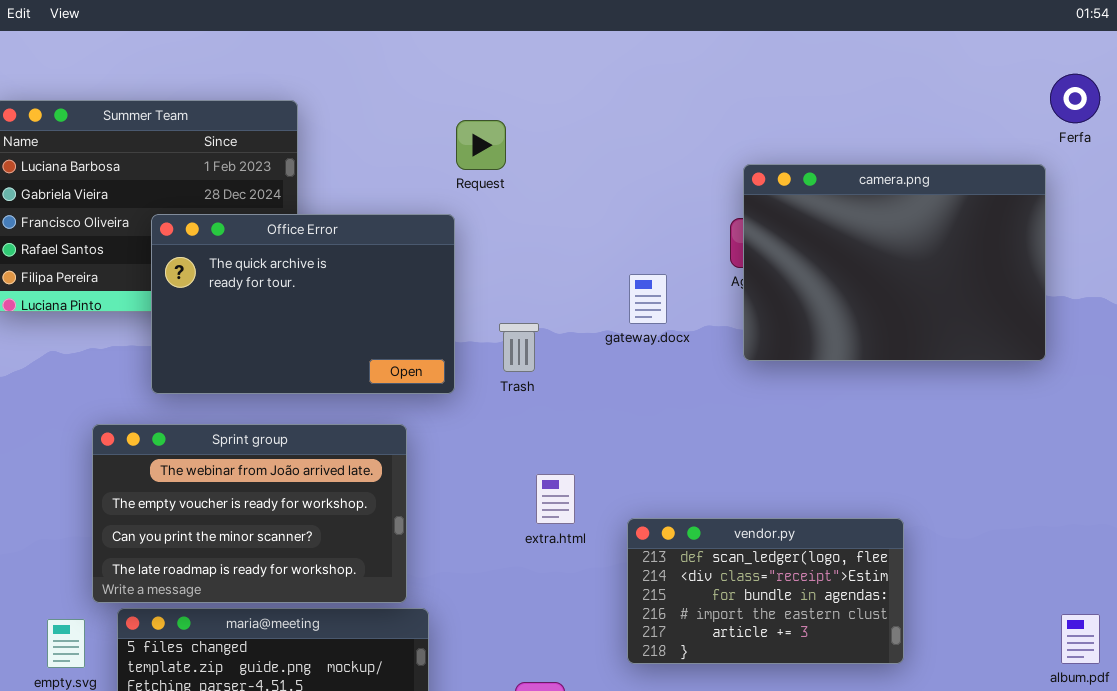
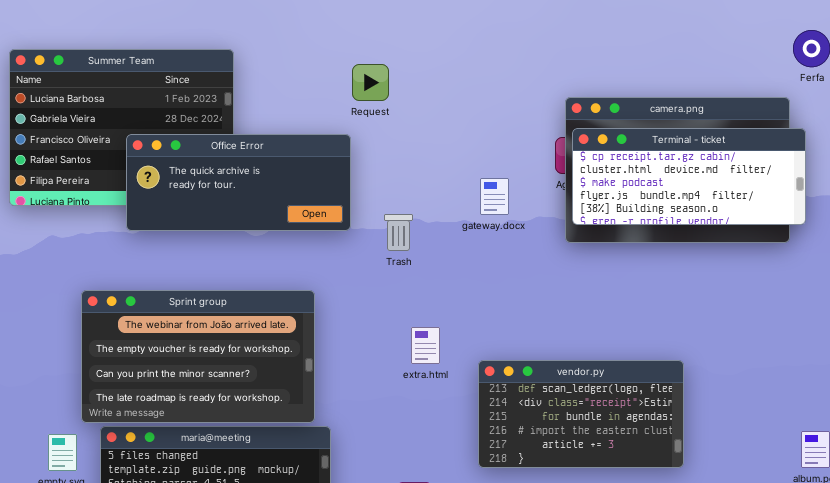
Terminal - ticket: none -> [572,128,806,225], opened
Office Error: [151,214,455,394] -> [126,134,351,231], resized

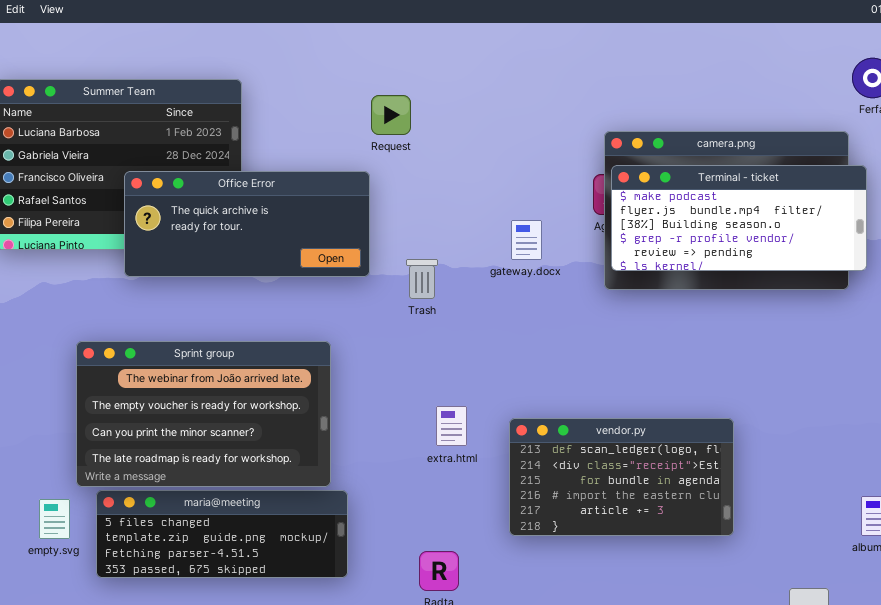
Terminal - ticket: [572,128,806,225] -> [611,165,867,271], scrolled down 2 rows
extra.html: [411,327,440,364] -> [436,406,467,446], moved

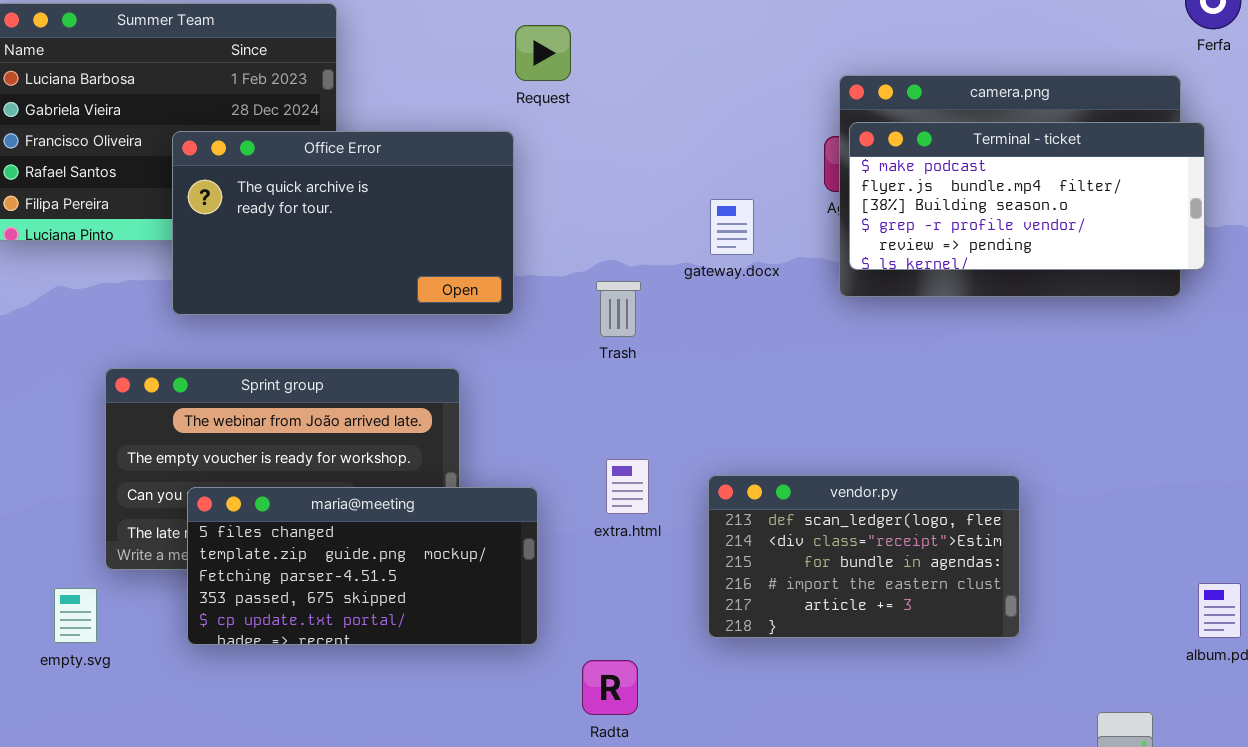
Office Error: [124,171,370,277] -> [172,131,514,315], resized
Trash: [406,259,438,299] -> [596,281,641,337], moved
maria@meeting: [96,490,348,578] -> [187,487,538,645], moved, resized

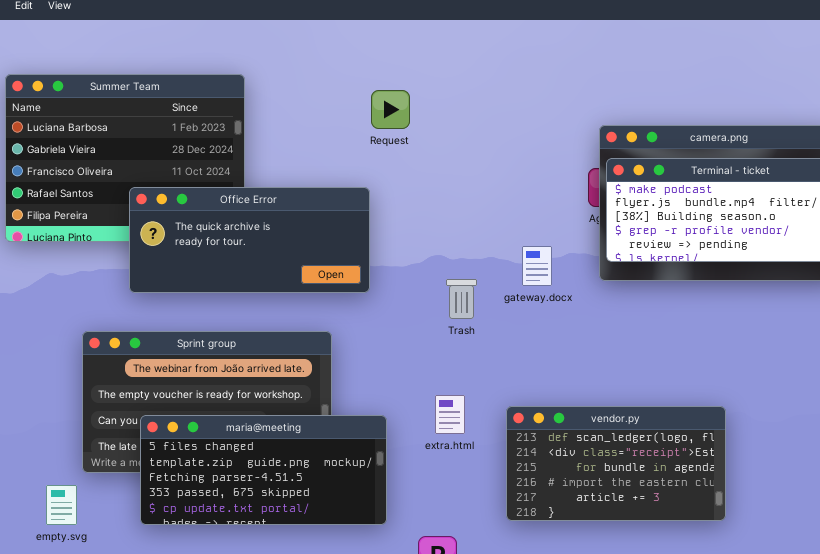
Office Error: [172,131,514,315] -> [129,187,370,293], resized
gateway.docx: [710,199,754,255] -> [522,246,552,286], moved
Trash: [596,281,641,337] -> [446,279,477,319], moved

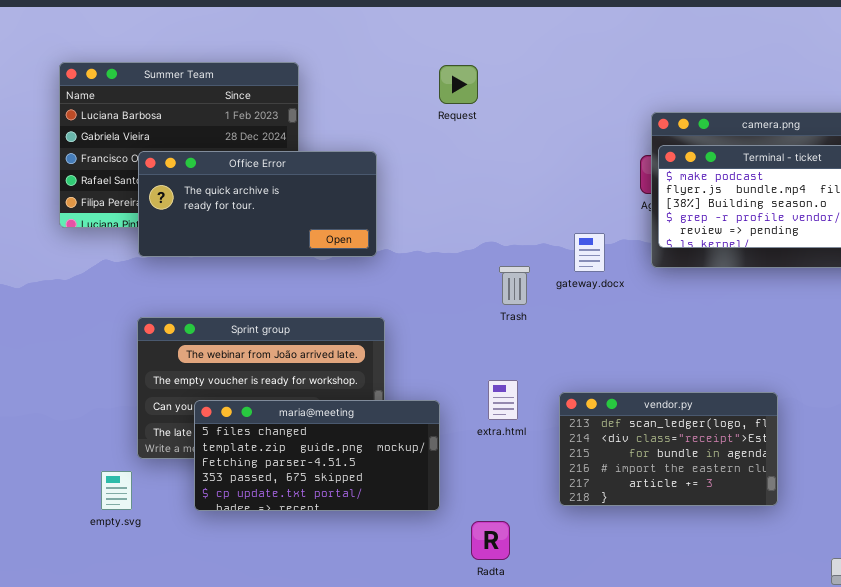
Request: [371,90,410,129] -> [439,65,478,104], moved
Office Error: [129,187,370,293] -> [138,151,377,257], moved

